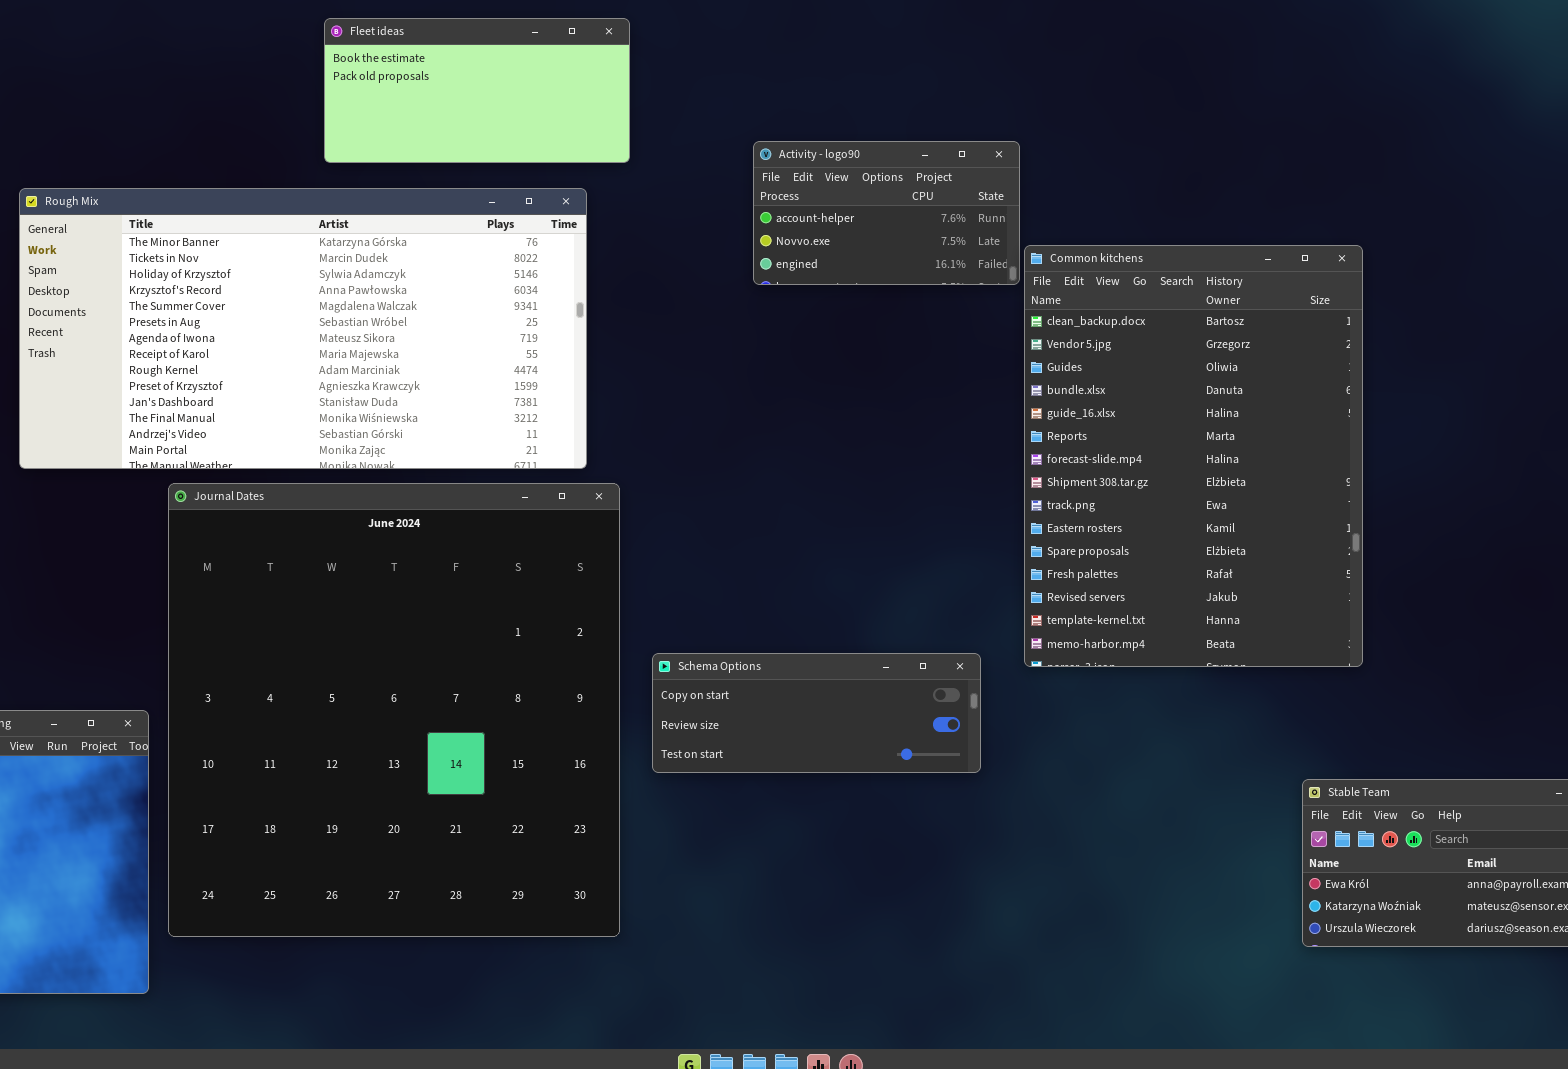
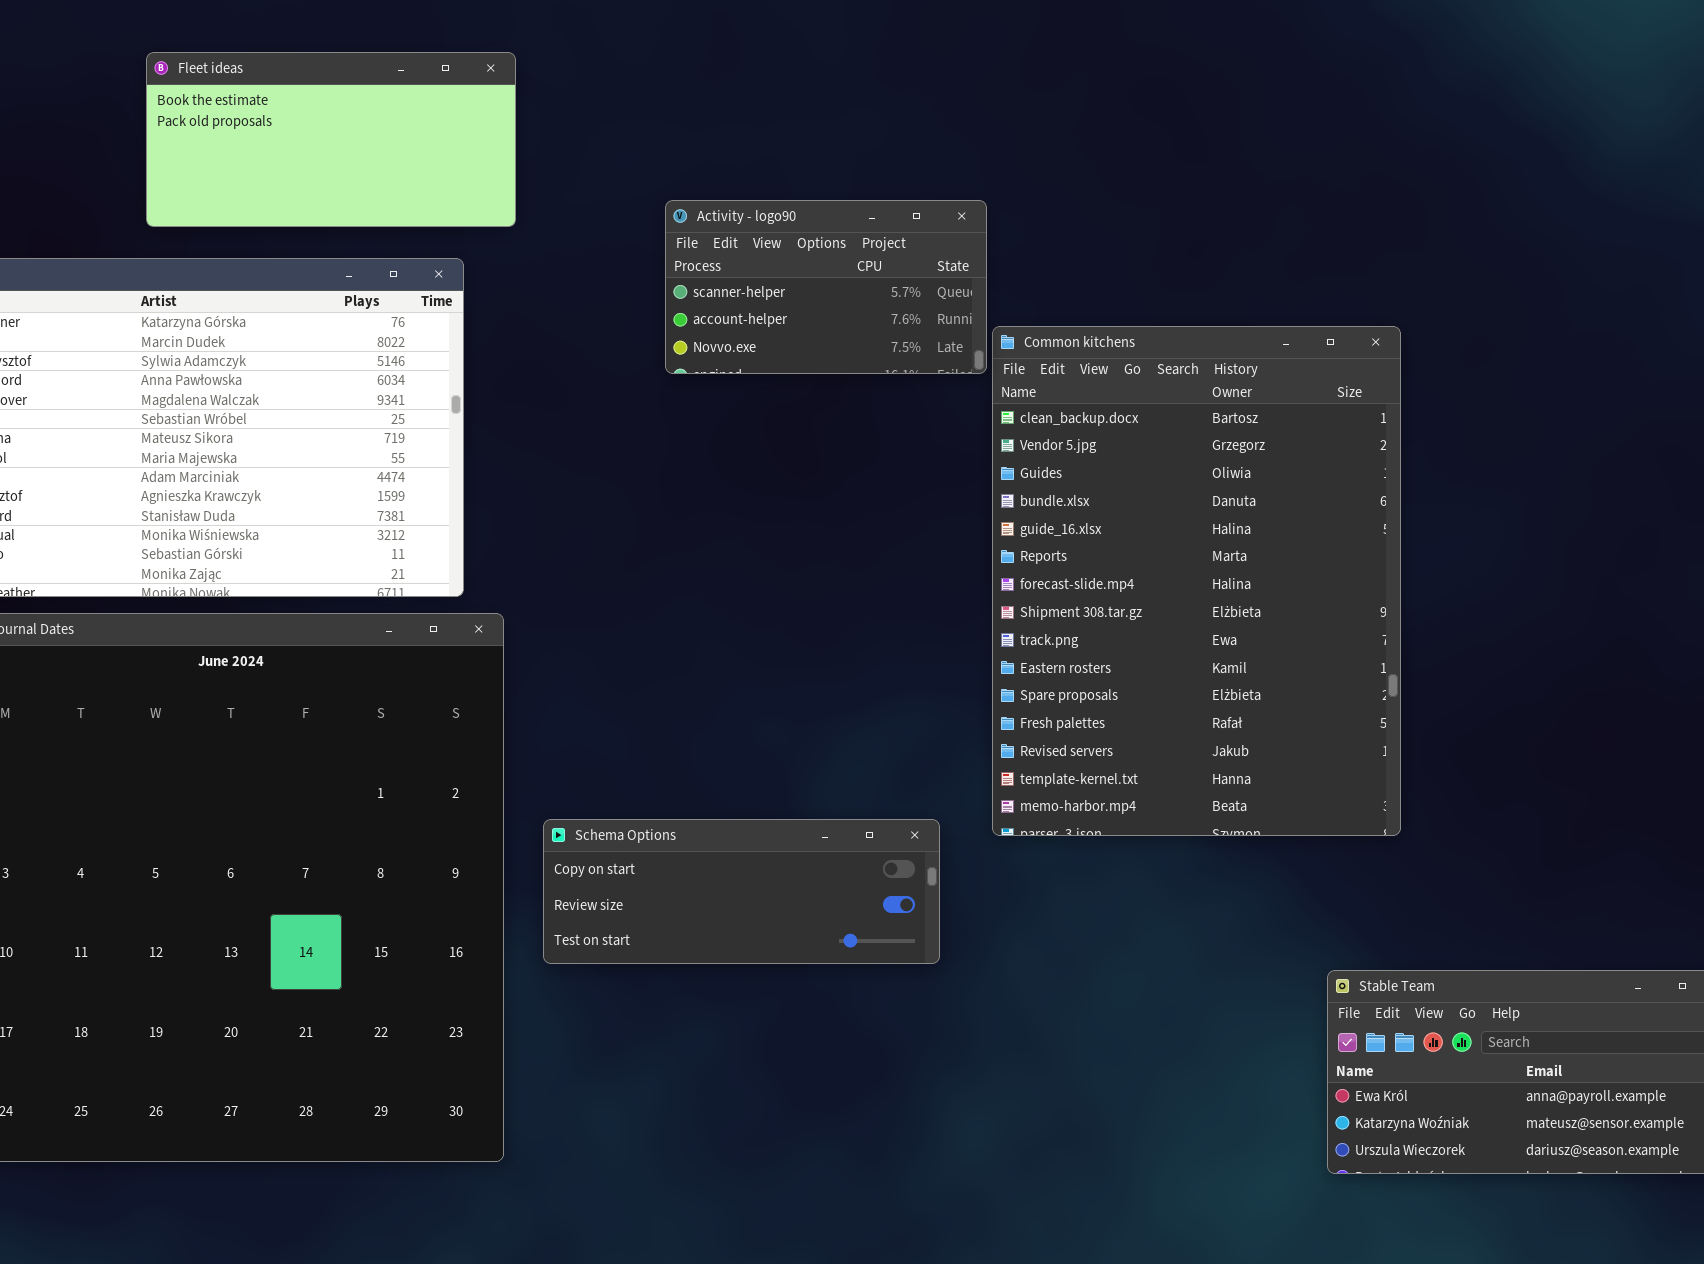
Activity - logo90: [753,141,1020,285] -> [665,200,987,374], scrolled up 1 row

